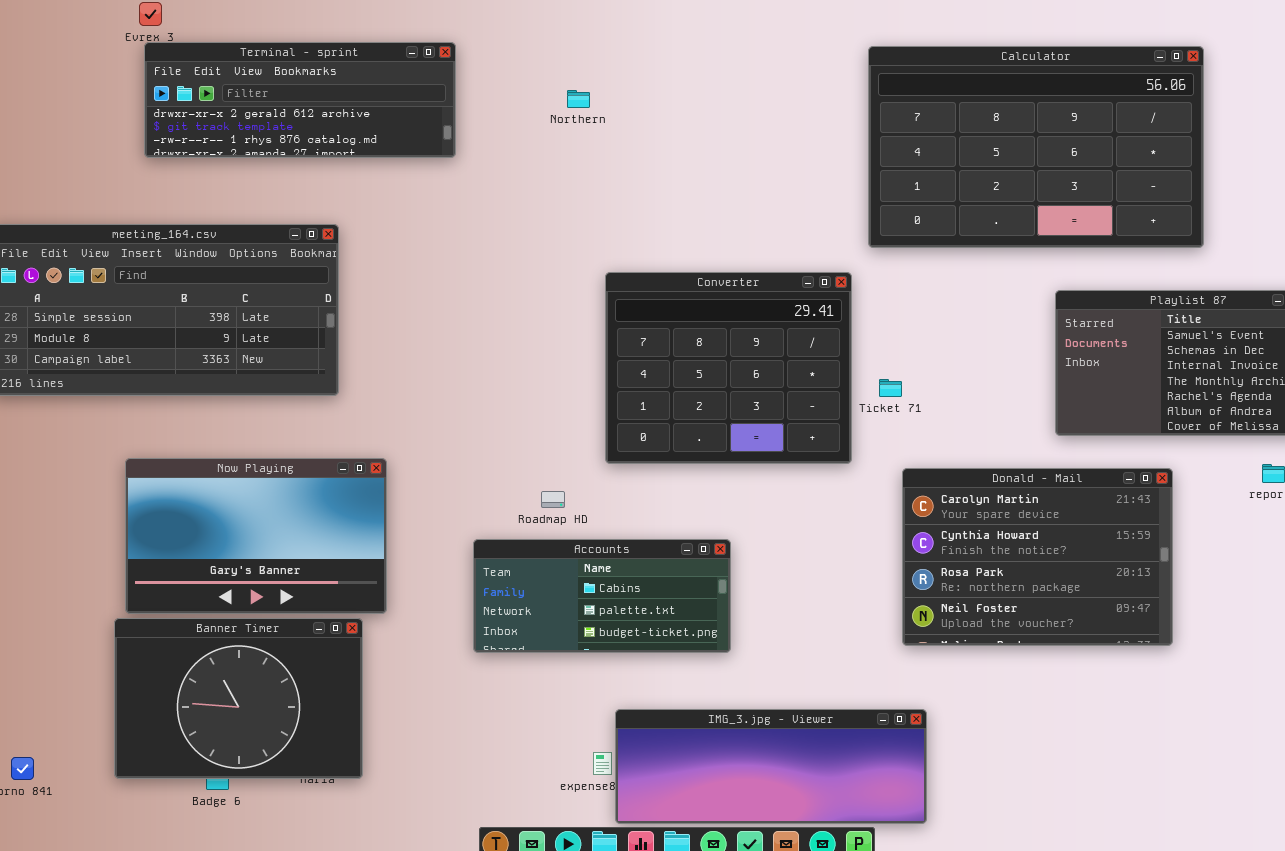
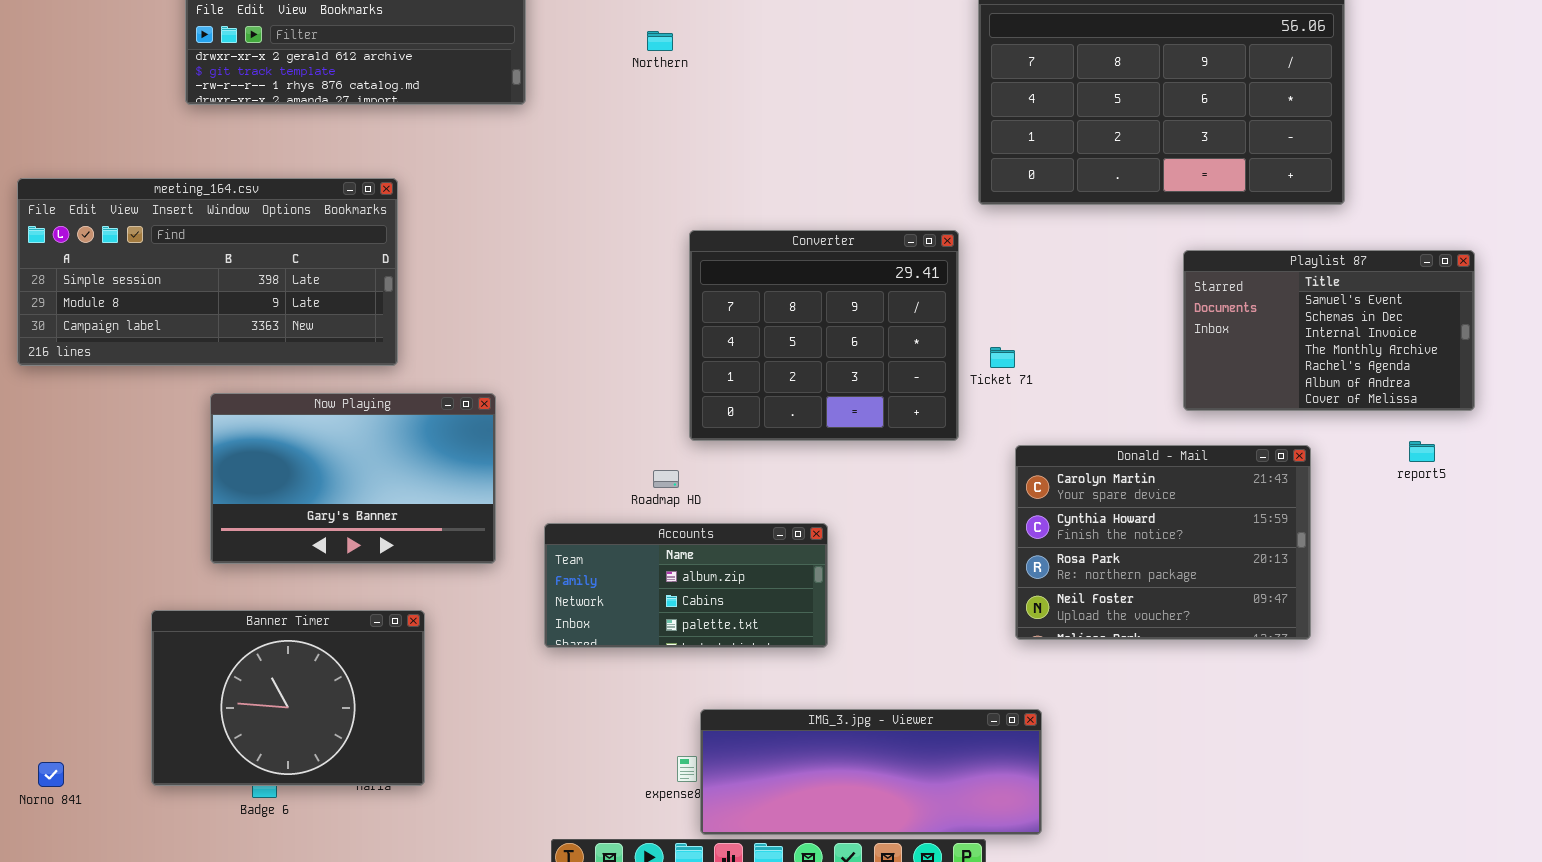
Now Playing: [125,458,387,614] -> [210,393,496,564], moved
Roadmap HD: [541,491,565,508] -> [653,470,679,488], moved
Accounts: [473,539,731,653] -> [544,523,828,648], scrolled up 1 row

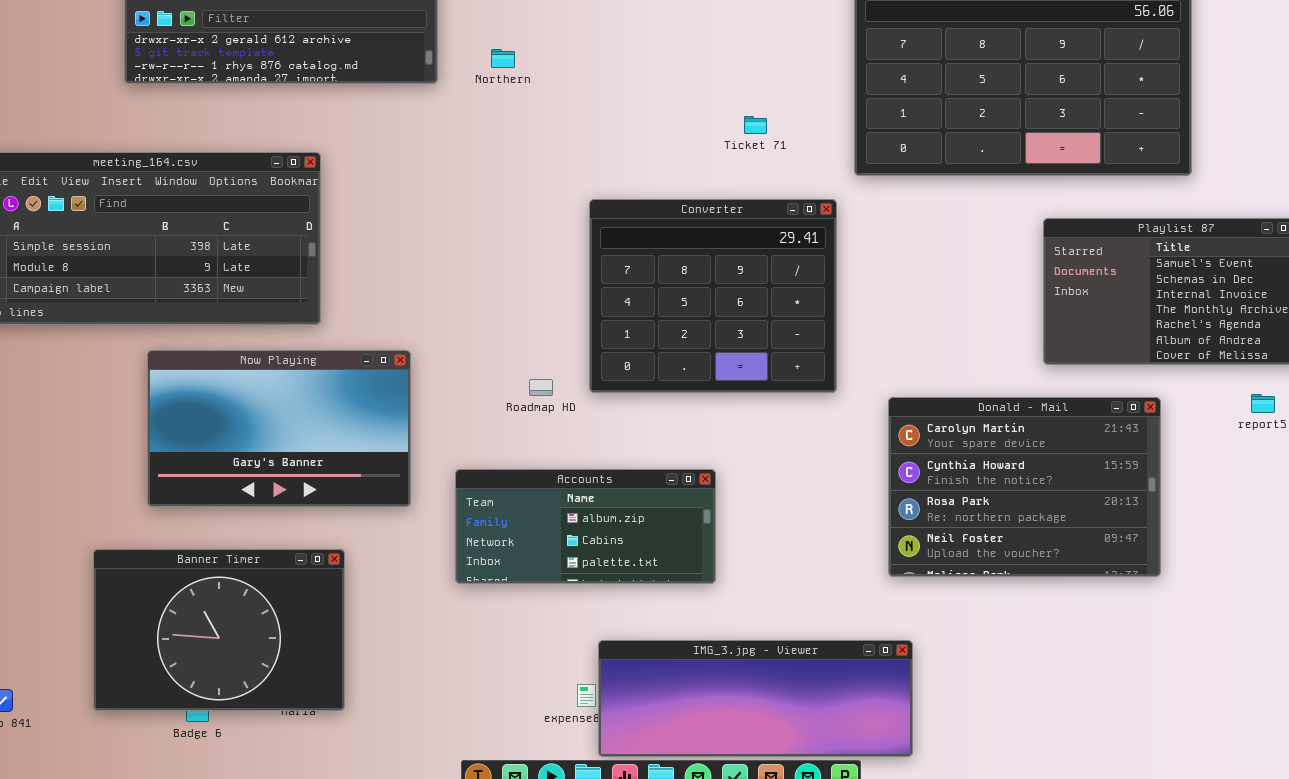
Northern: [647,31,673,51] -> [491,49,515,68], moved
Ticket 71: [990,347,1015,368] -> [744,116,767,134], moved
Roadmap HD: [653,470,679,488] -> [529,379,553,396], moved

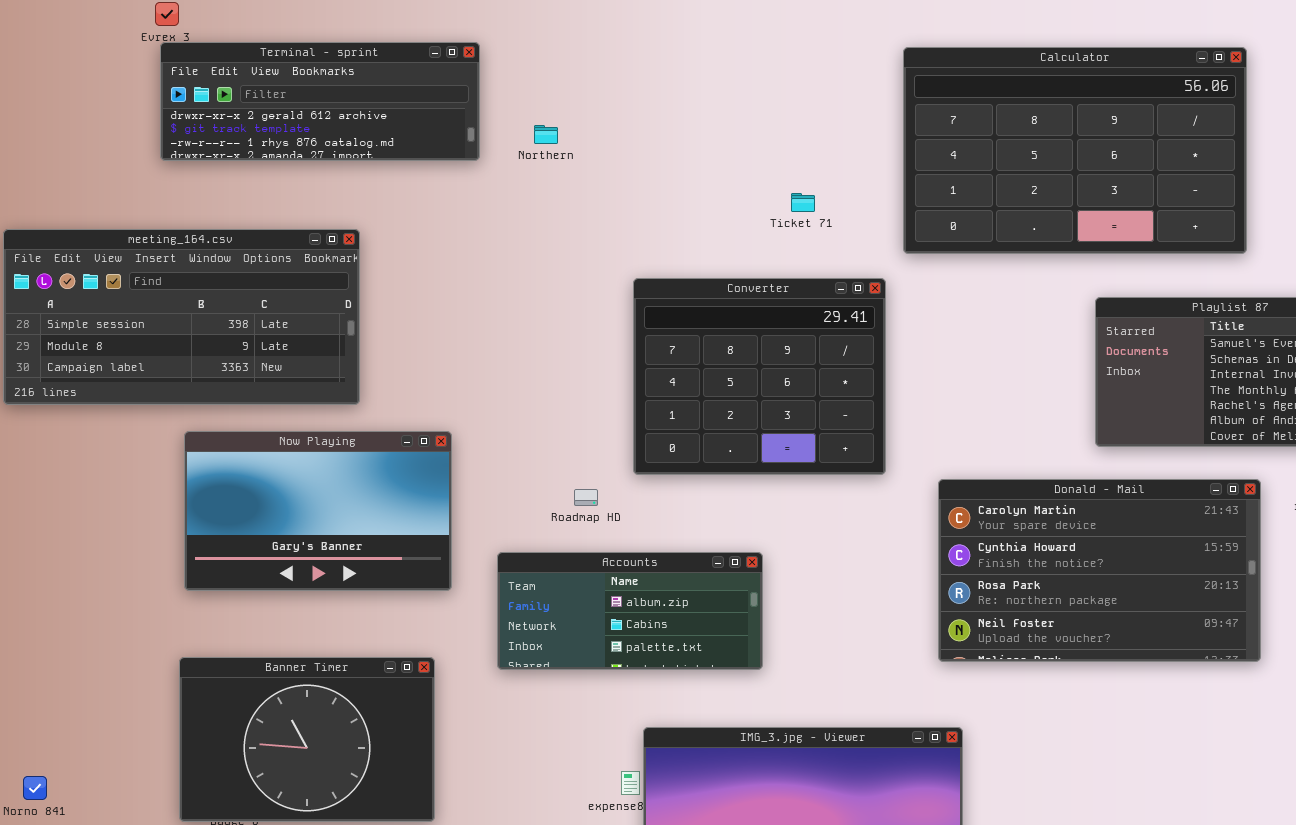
Roadmap HD: [529,379,553,396] -> [574,489,598,506], moved
Donald - Mail: [888,397,1161,577] -> [938,479,1261,662], resized
Banner Timer: [93,549,345,711] -> [179,657,435,822], moved

